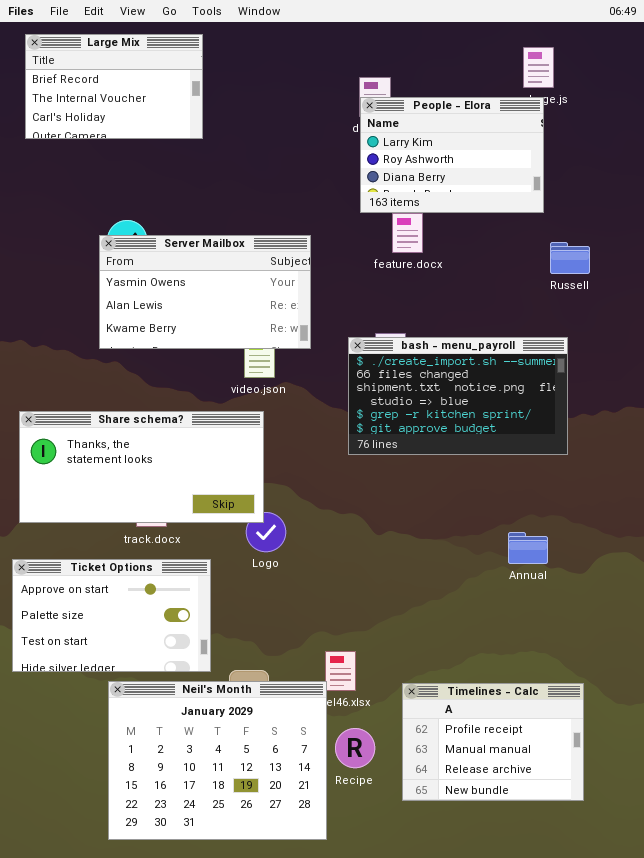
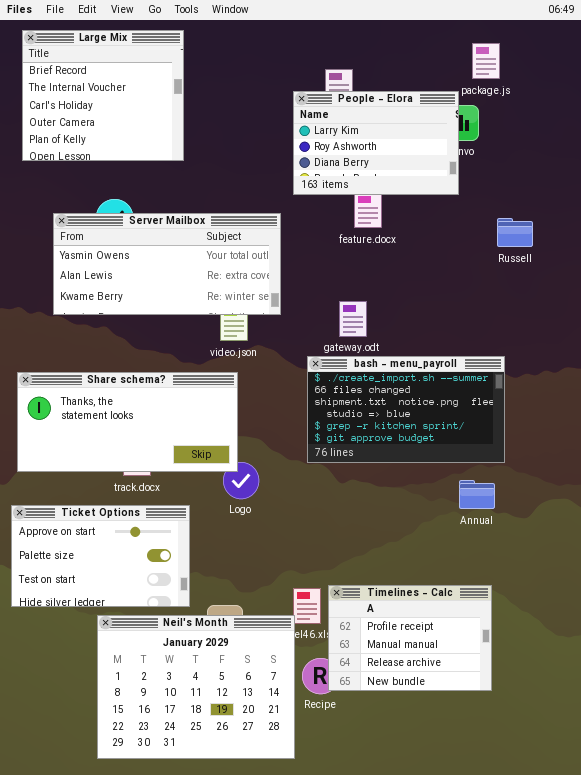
Large Mix: [25,34,203,139] -> [22,30,184,161], resized
People - Elora: [360,97,544,213] -> [293,91,459,195], moved
Server Mailbox: [99,235,311,349] -> [53,213,281,315], resized
bash - menu_payroll: [348,337,568,455] -> [307,356,505,463], moved
Timelines - Calc: [402,683,584,801] -> [328,585,492,691], moved

